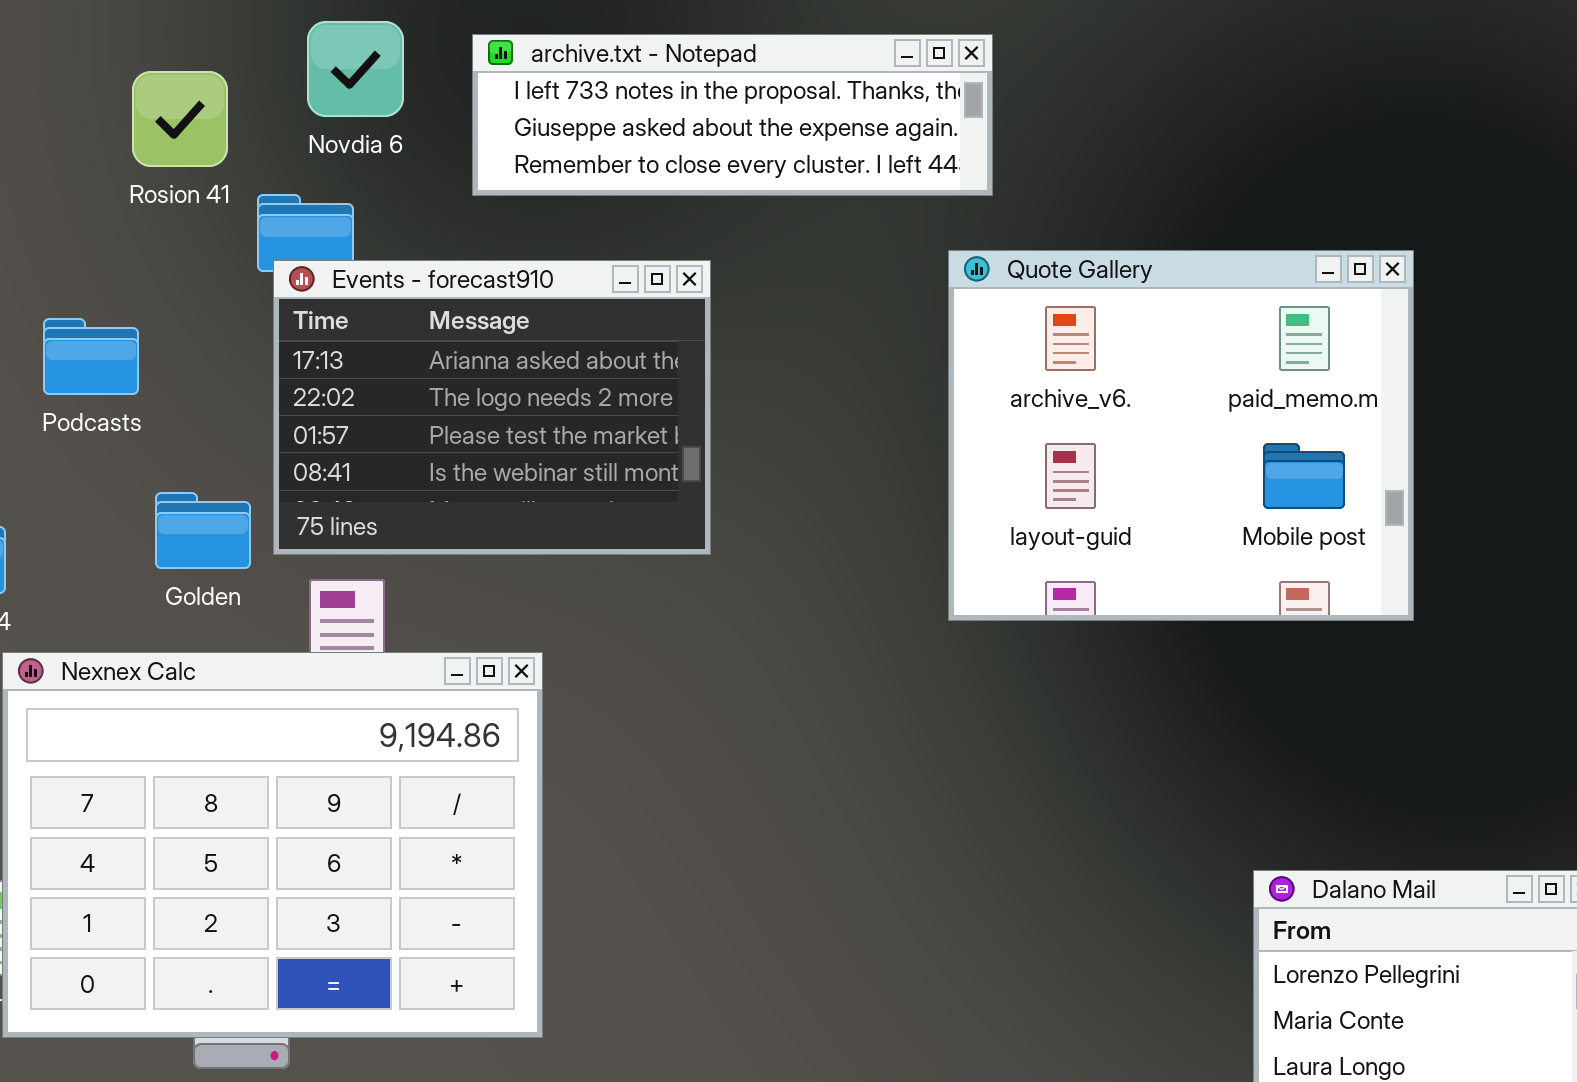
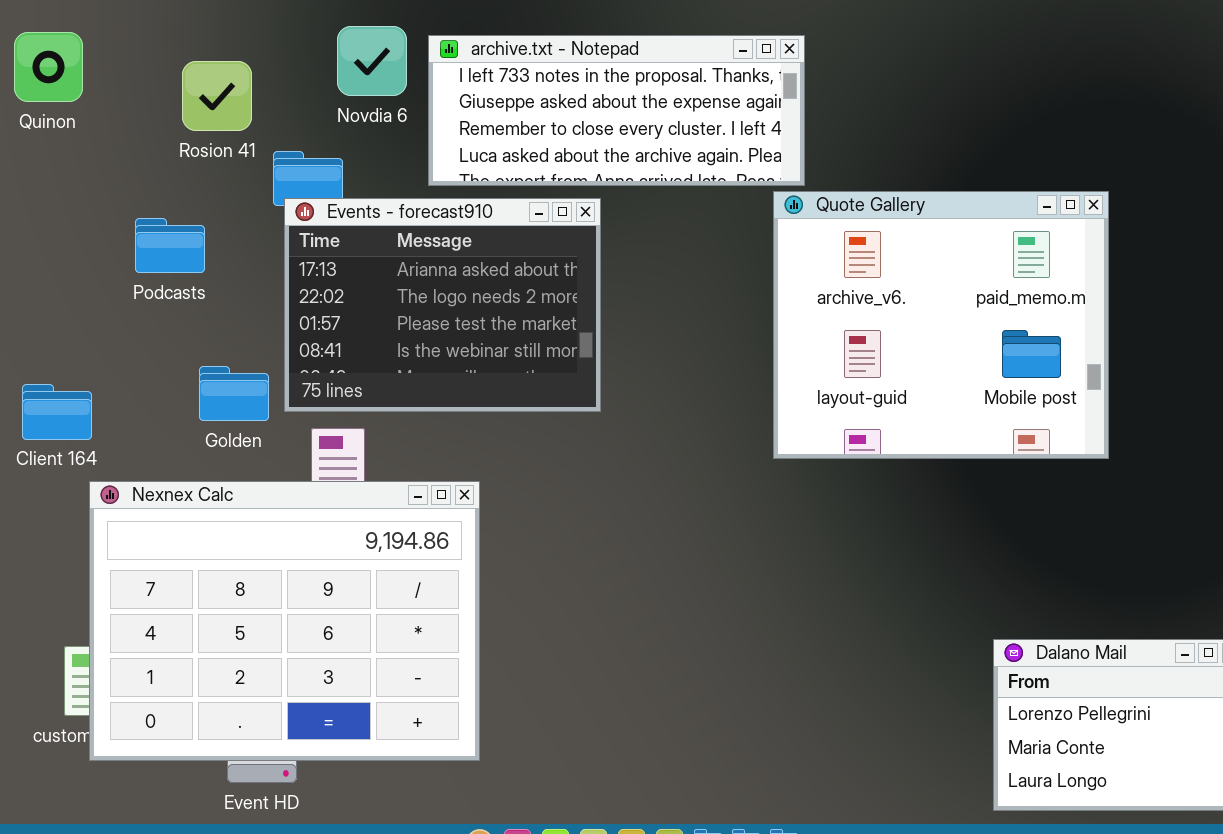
Novdia 6: [307,21,404,117] -> [337,26,407,96], moved
archive.txt - Notepad: [472,34,993,196] -> [428,35,805,186], resized
Podcasts: [43,318,139,395] -> [135,218,205,273], moved

